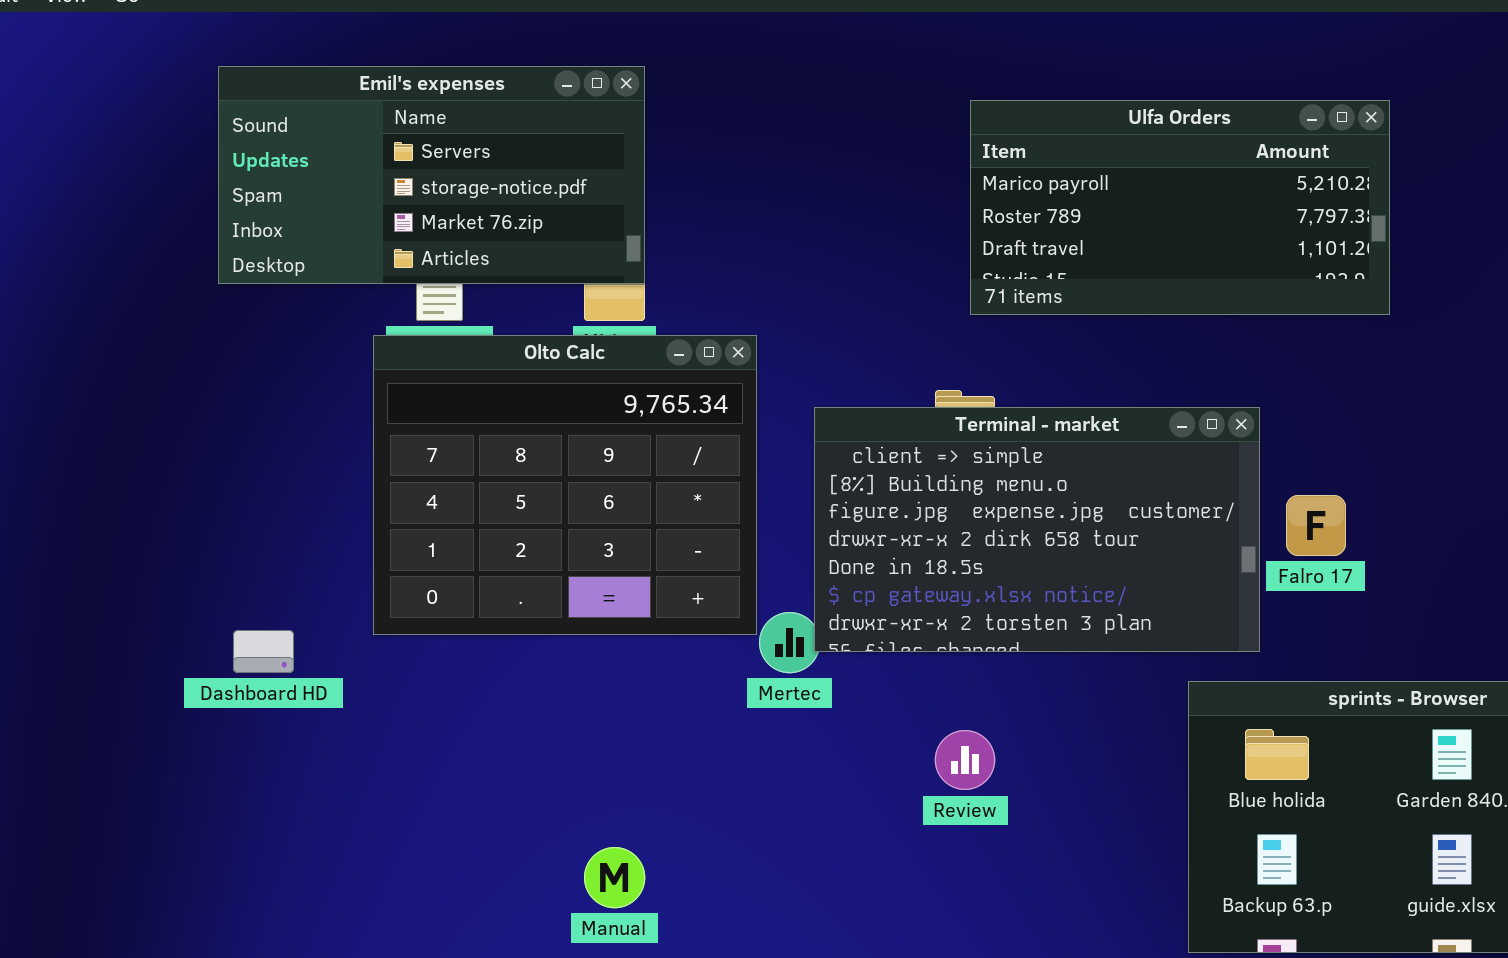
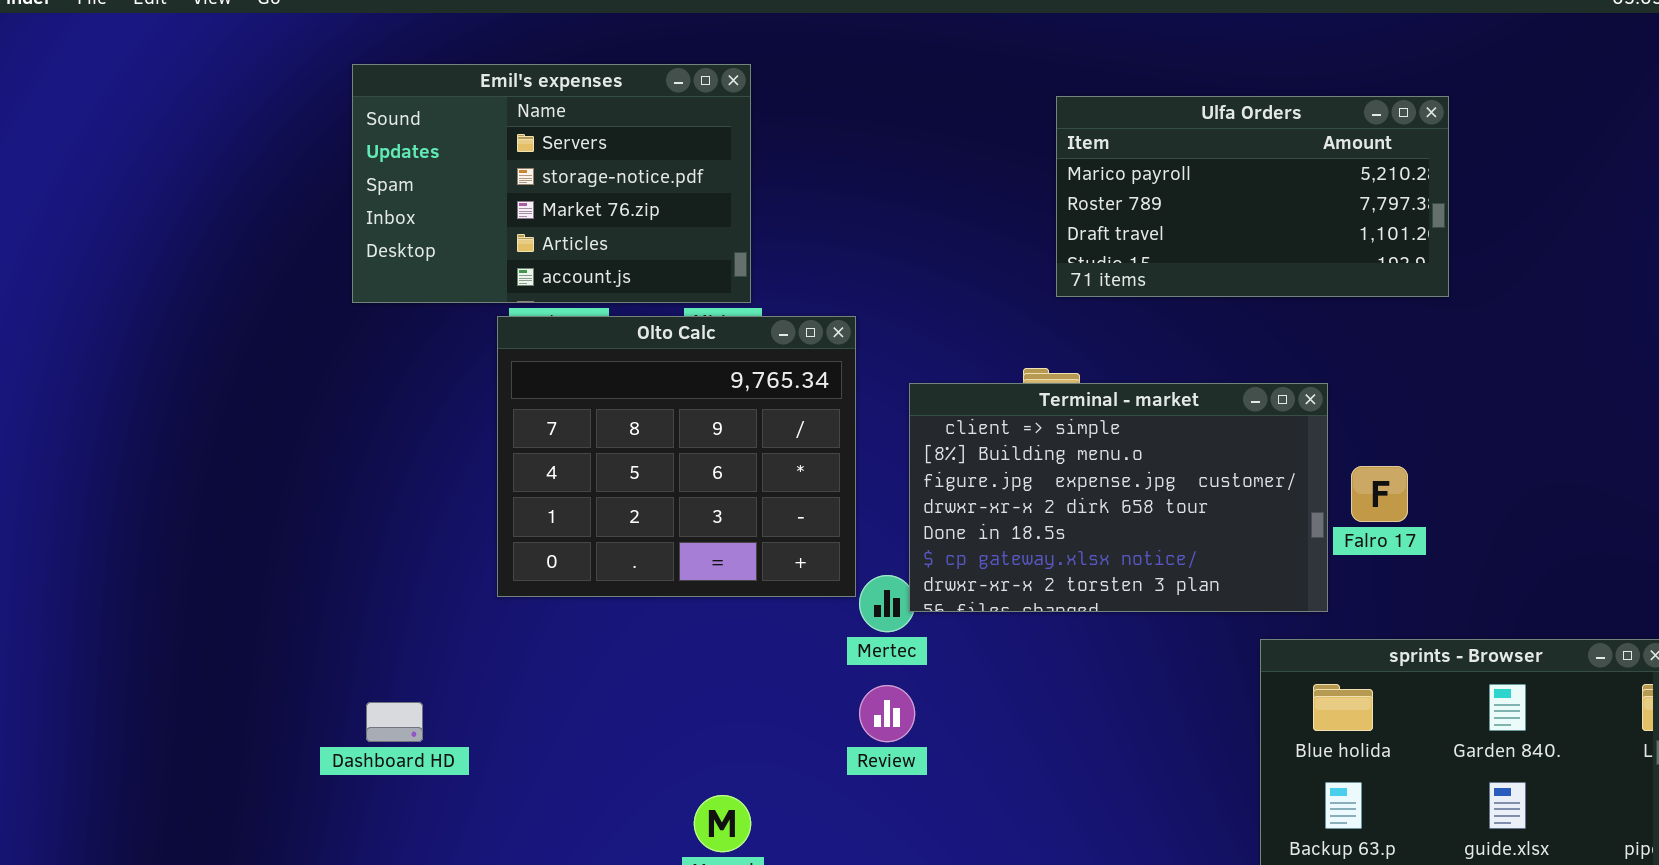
Emil's expenses: [218,66,645,284] -> [352,64,751,303], resized
Dashboard HD: [233,630,294,673] -> [366,702,423,742], moved
Review: [935,730,995,790] -> [859,685,915,742], moved

